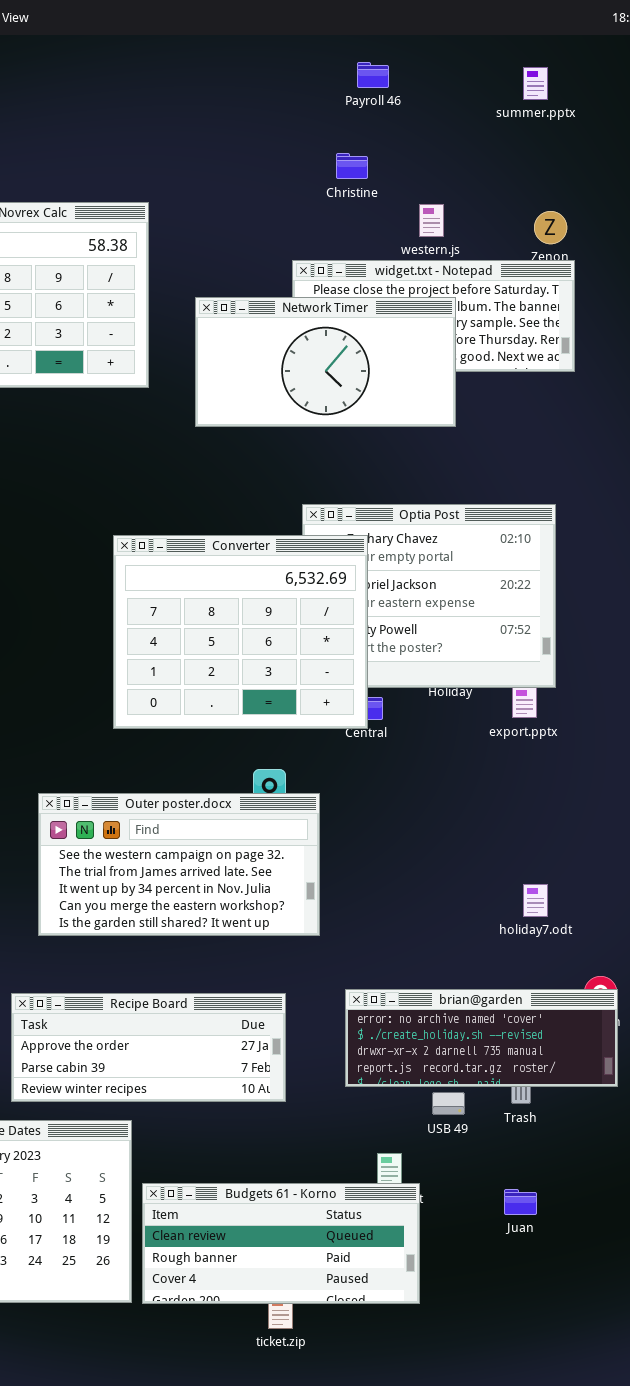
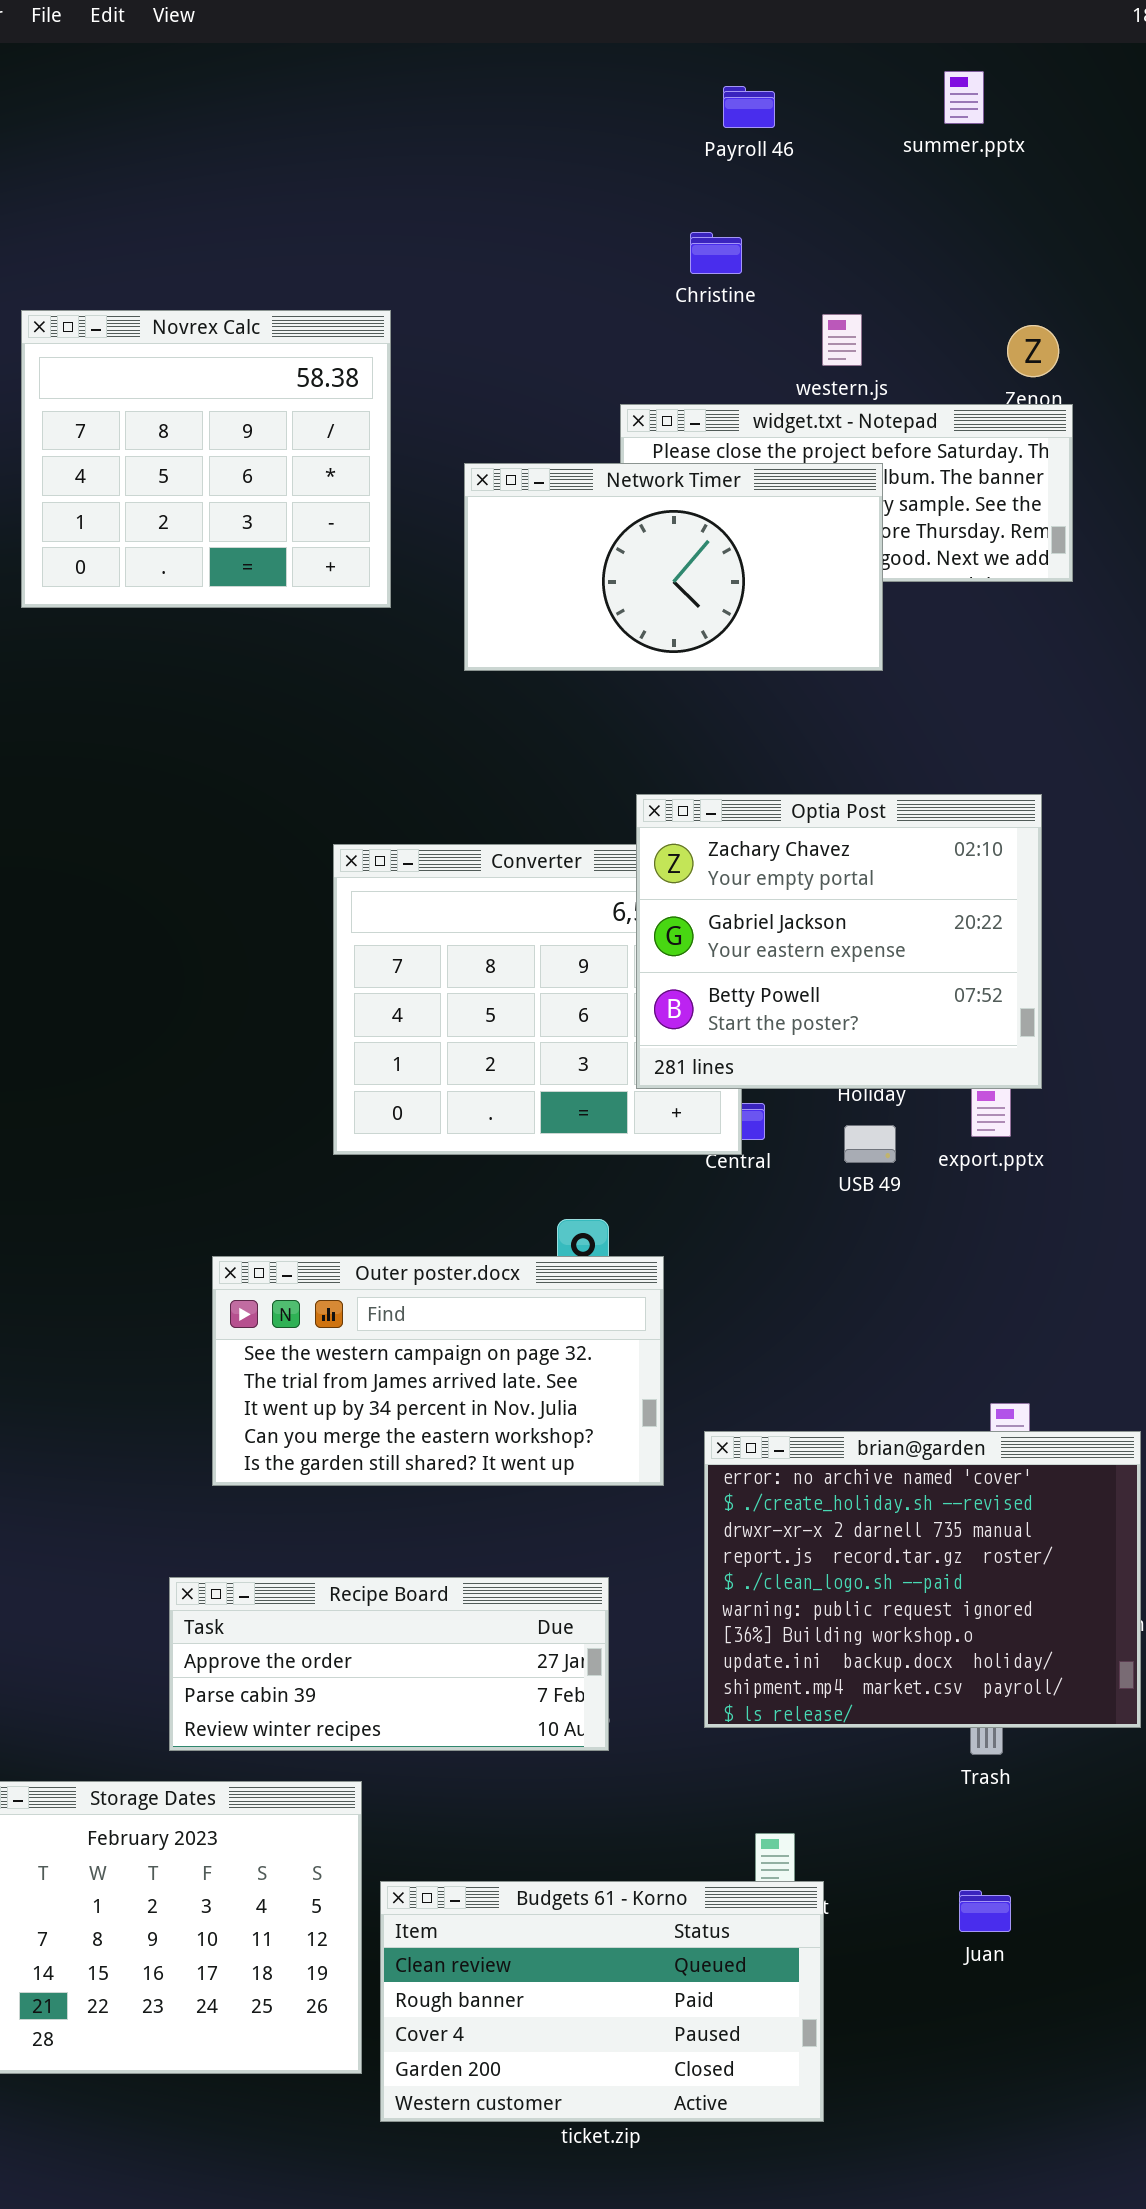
summer.pptx: [523,67,548,100] -> [944,71,984,124], moved
Optia Post: [302,504,556,688] -> [636,794,1042,1089], raised
brian@garden: [345,989,618,1087] -> [704,1431,1141,1728], resized
USB 49: [432,1092,465,1115] -> [844,1125,896,1163], moved
Budgets 61 - Korno: [142,1183,420,1304] -> [380,1881,824,2122], resized

